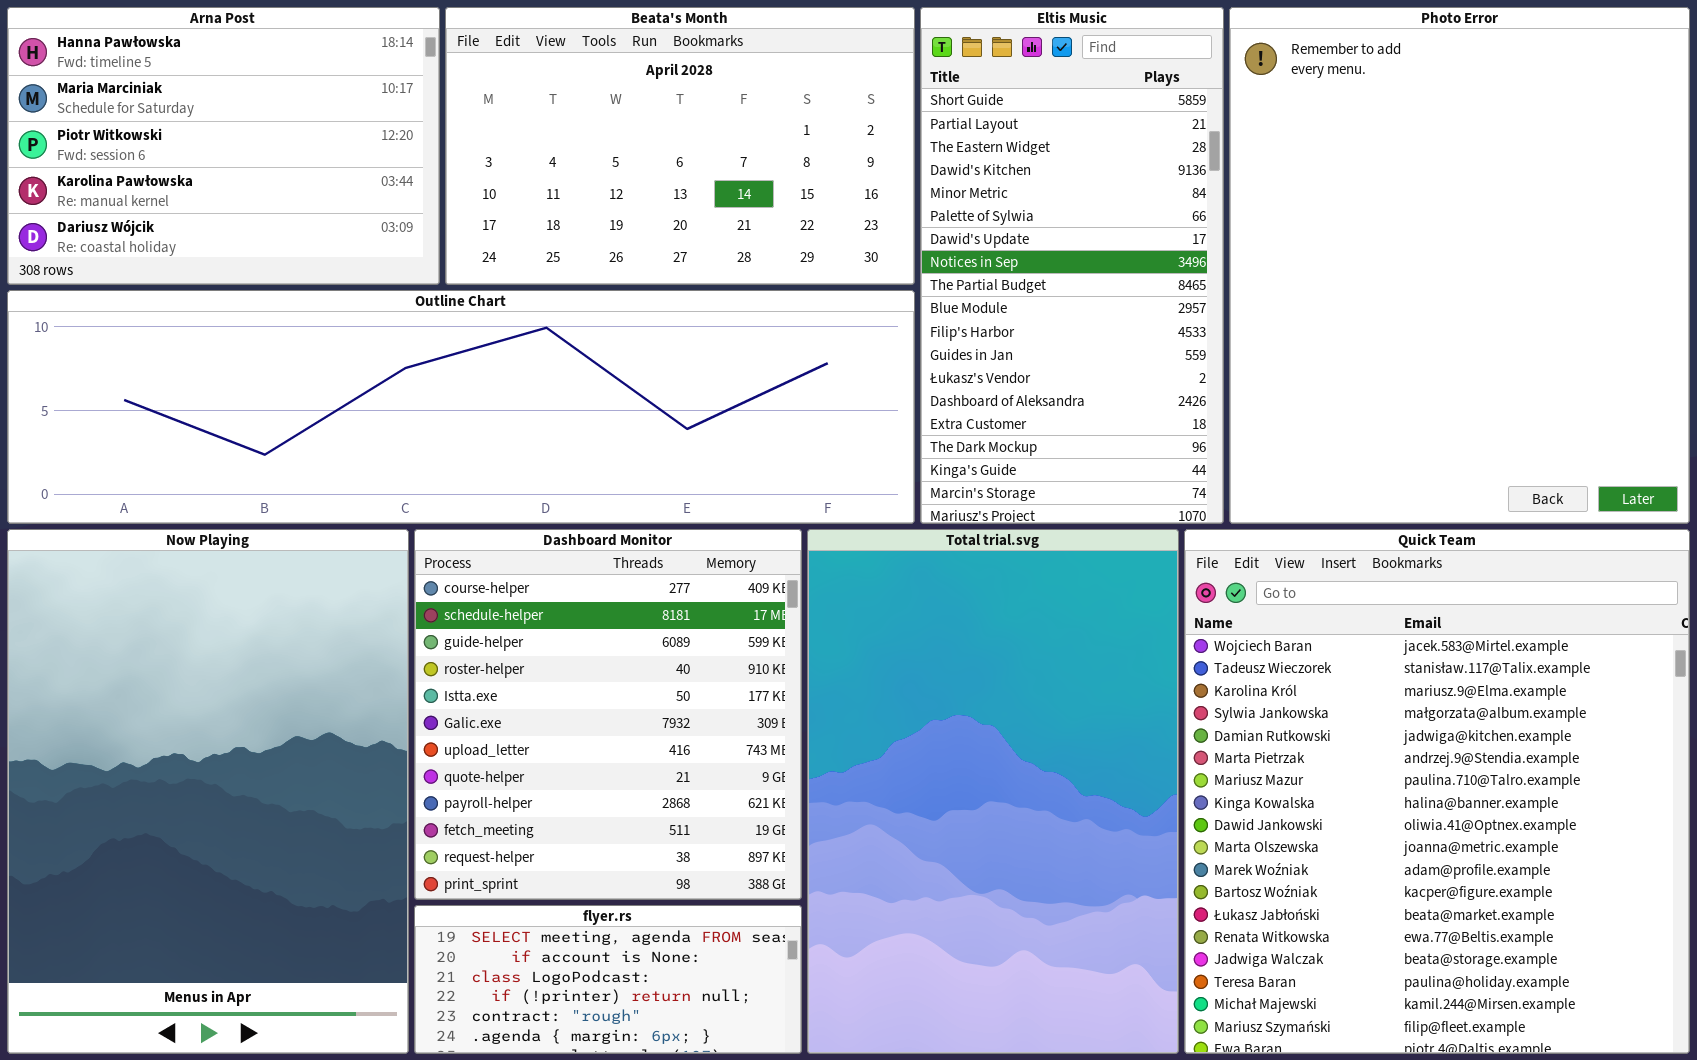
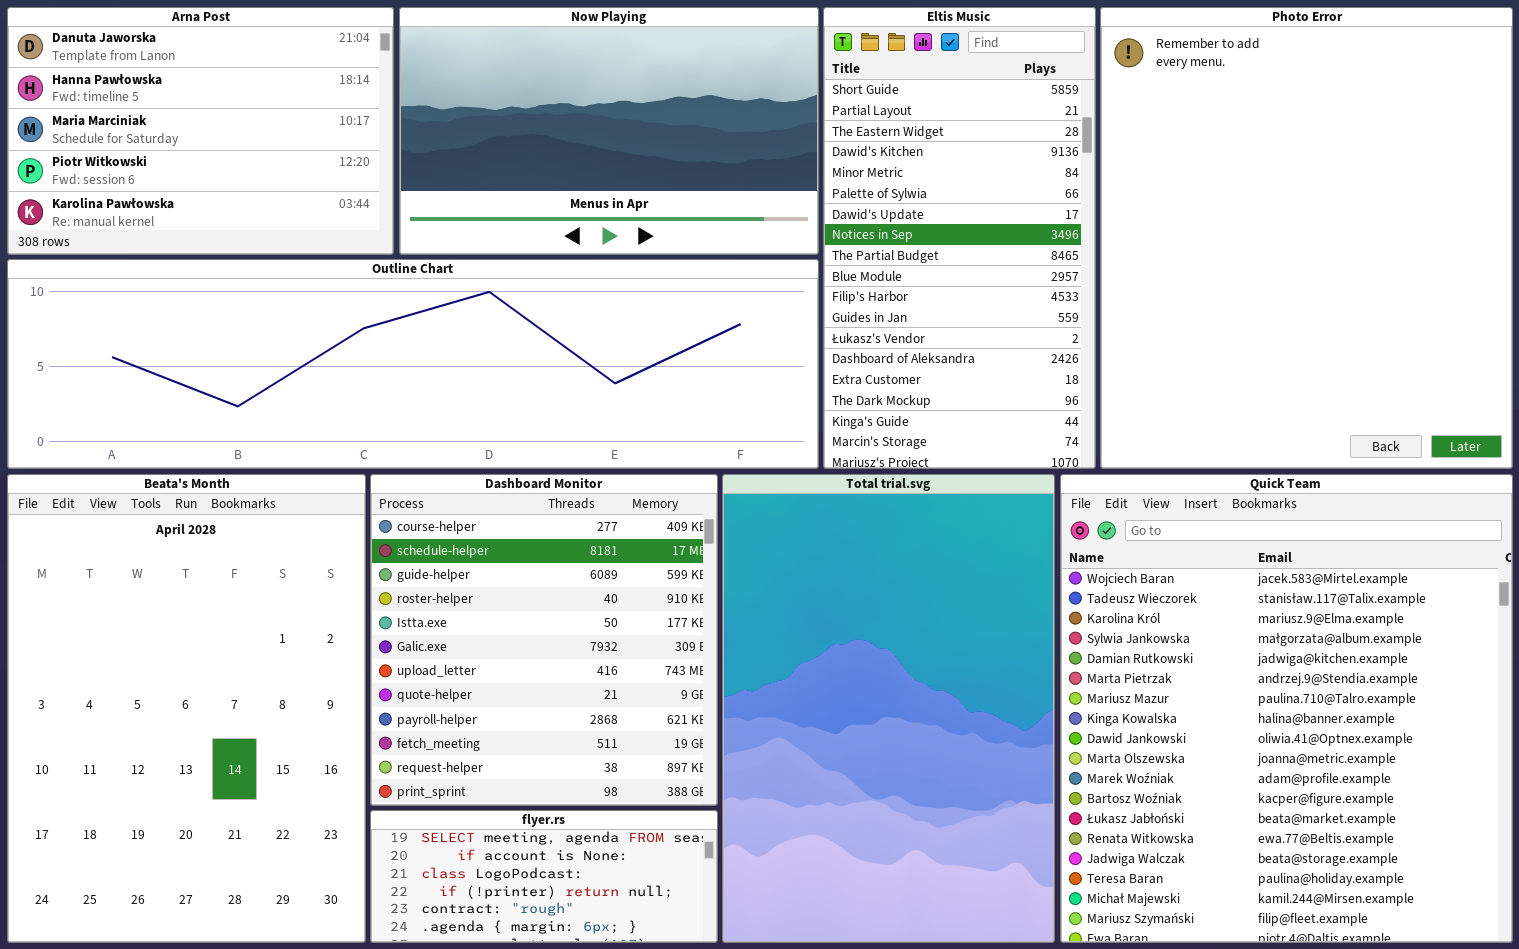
Arna Post: [7,7,440,285] -> [7,7,394,255], scrolled up 1 row
Beata's Month: [445,7,915,285] -> [7,474,366,943], moved, resized
Now Playing: [7,529,409,1054] -> [399,7,819,255], moved, resized

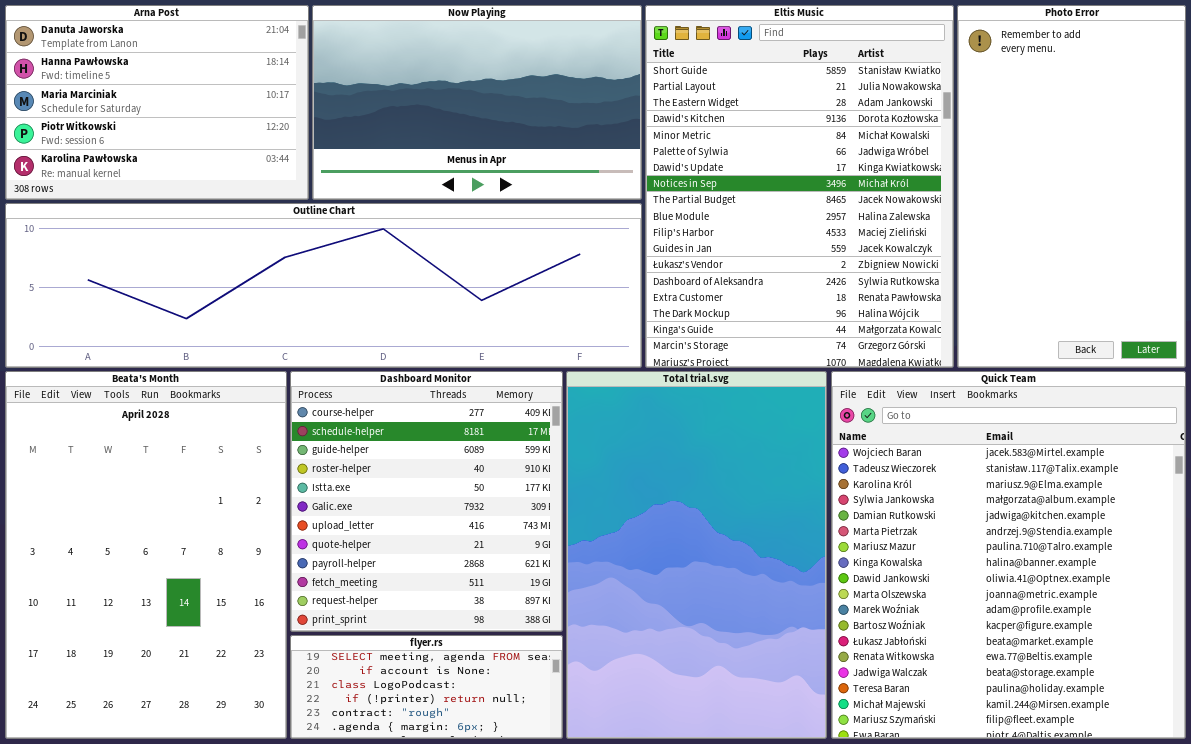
Eltis Music: [823,7,1096,469] -> [645,5,954,368], resized
Photo Error: [1100,7,1513,469] -> [957,5,1186,368], resized

